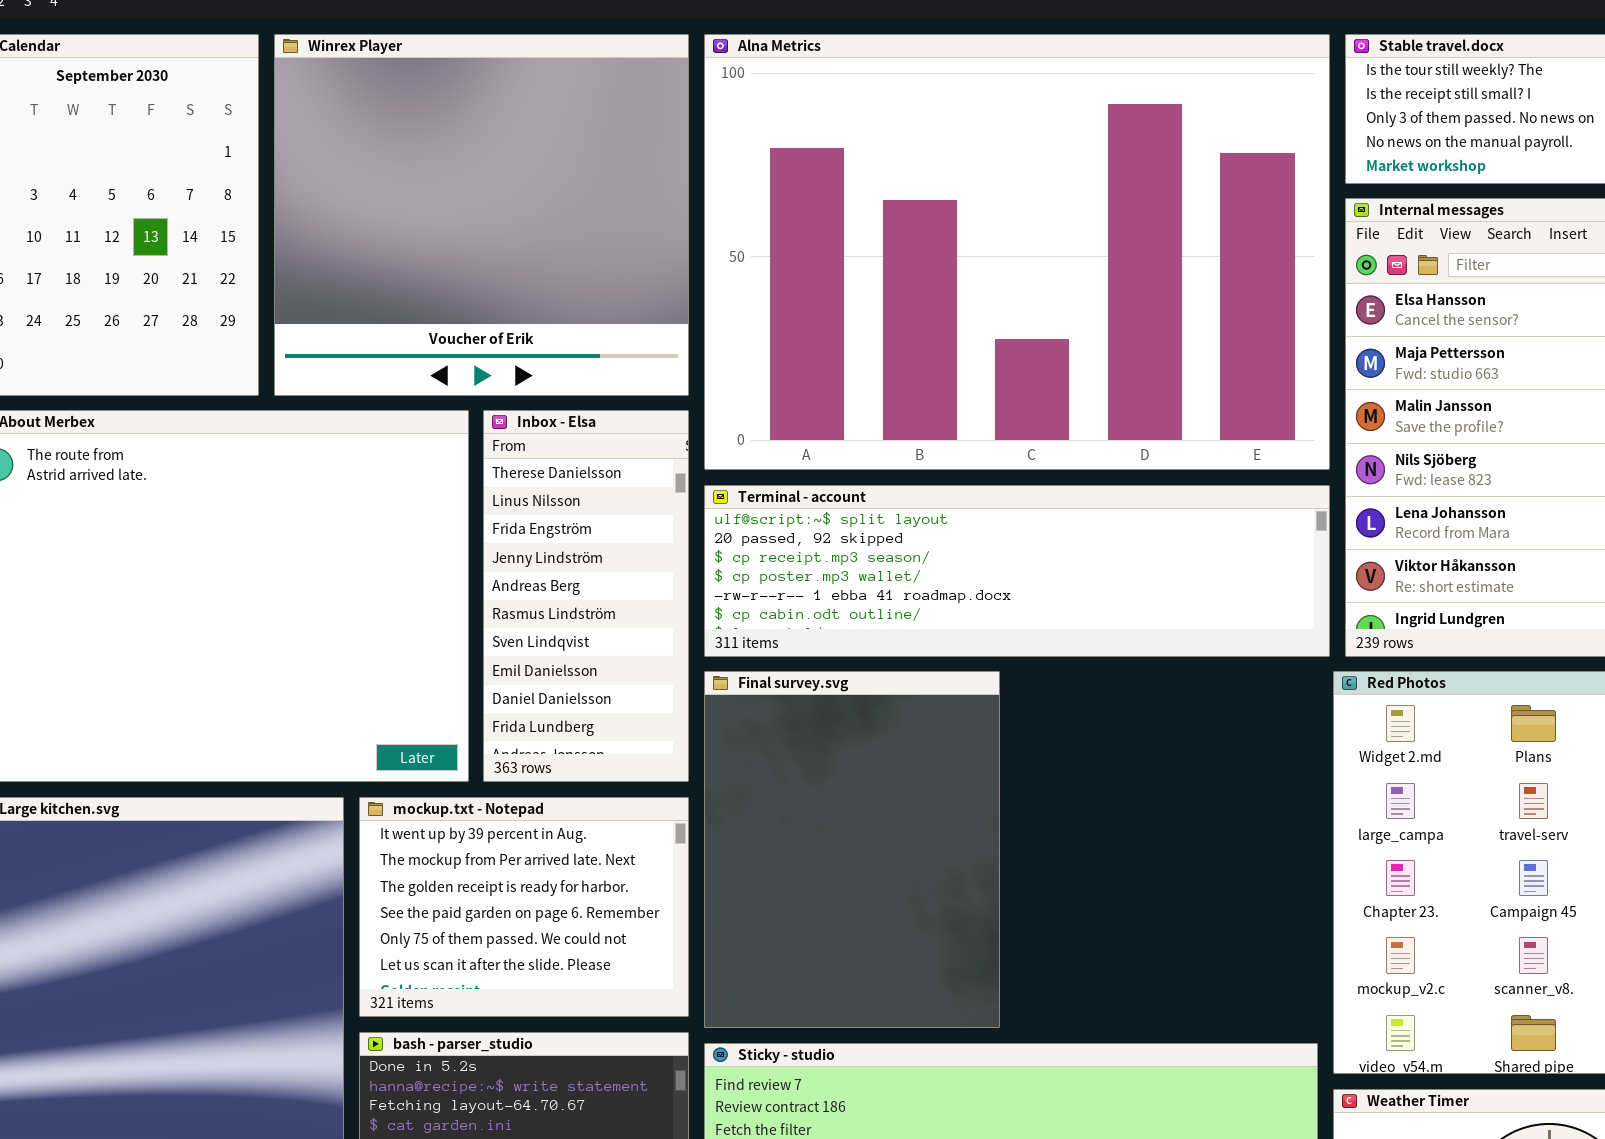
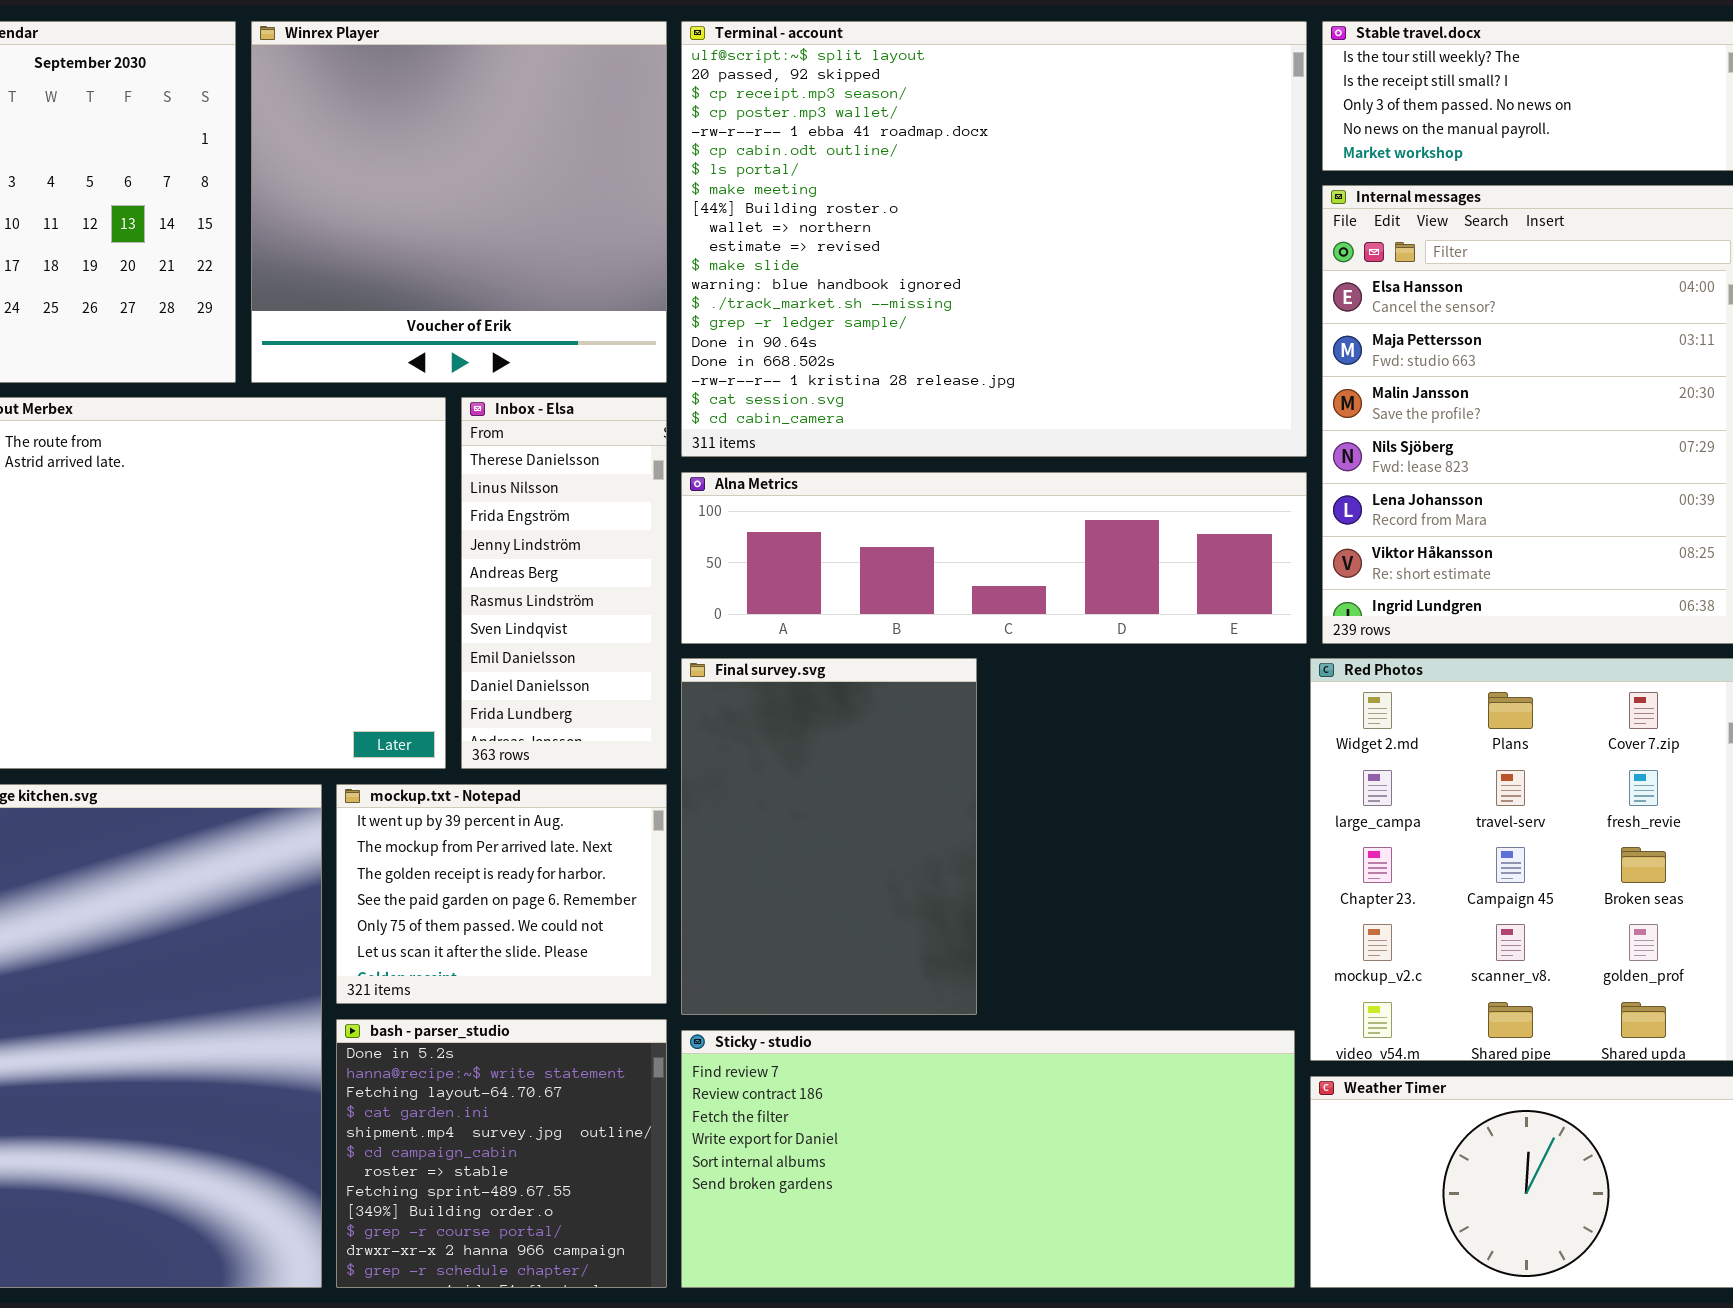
Alna Metrics: [704,34,1330,470] -> [681,472,1307,644], moved, resized
Terminal - account: [704,485,1330,657] -> [681,21,1307,457], moved, resized

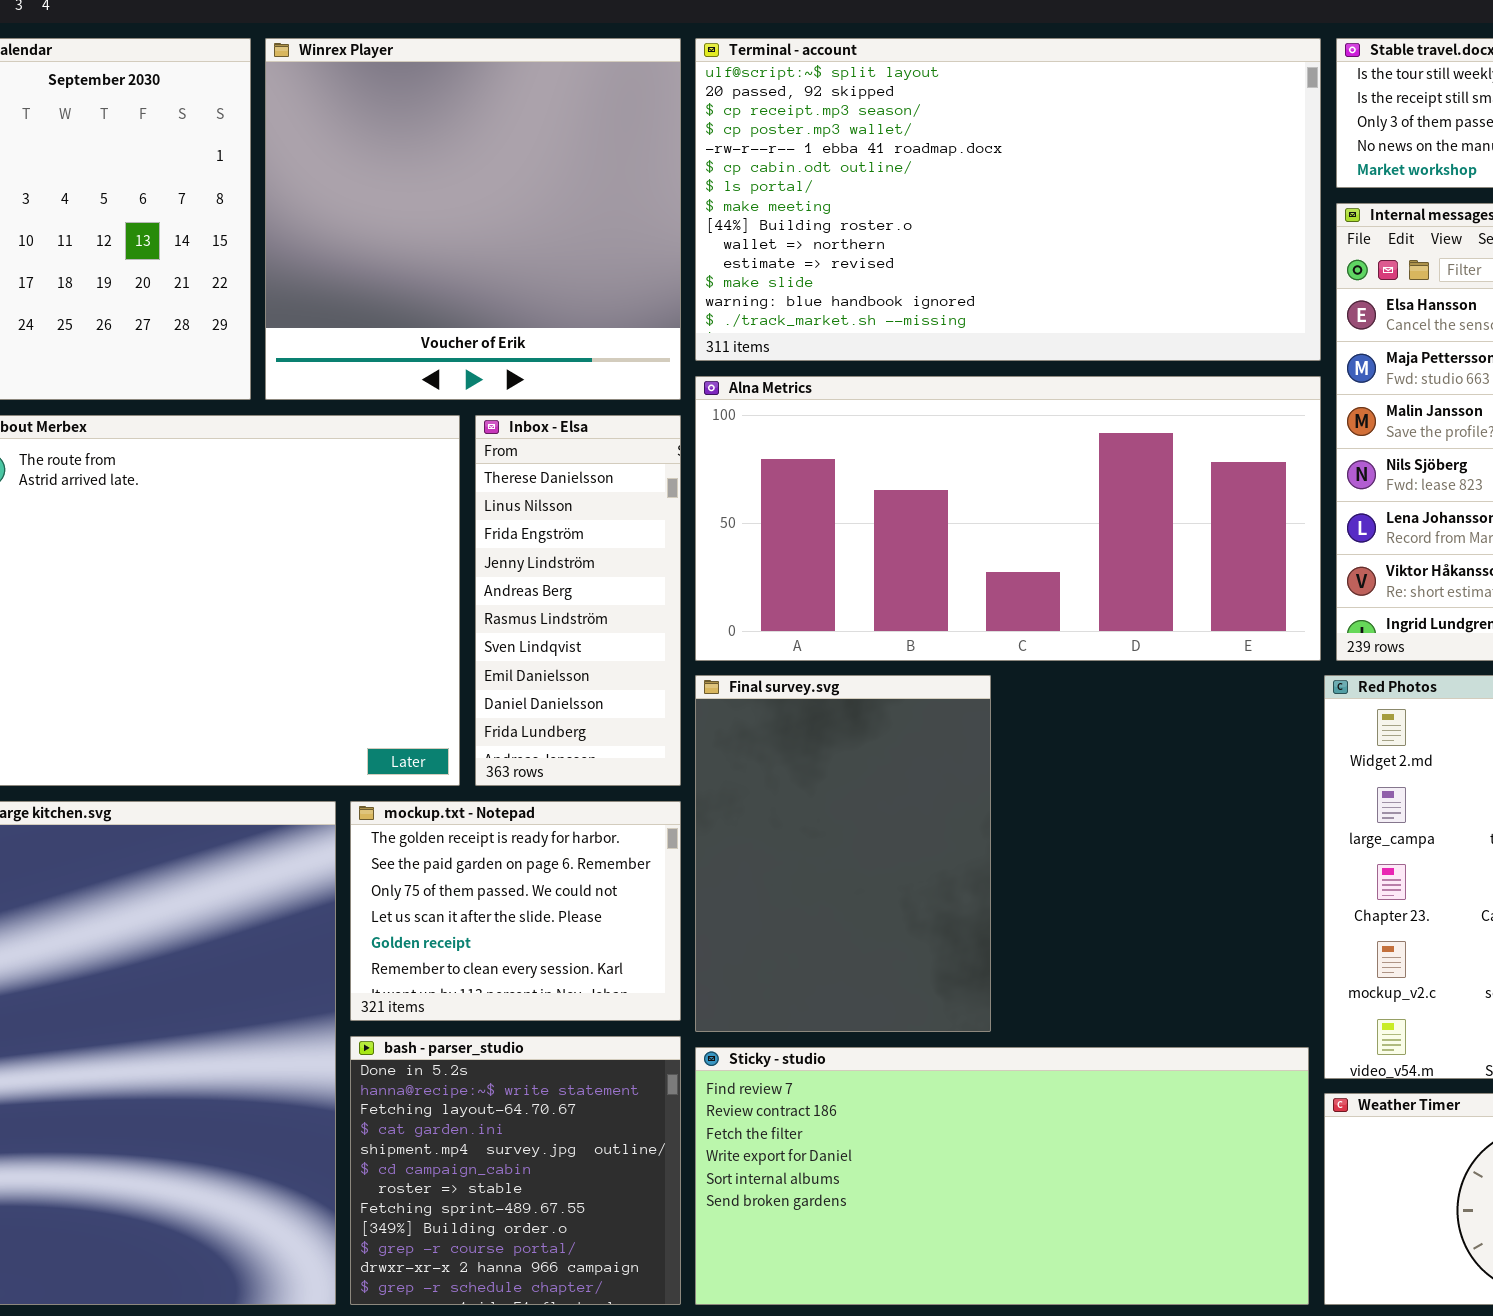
Terminal - account: [681,21,1307,457] -> [695,38,1321,361], resized
Alna Metrics: [681,472,1307,644] -> [695,376,1321,661], resized
mockup.txt - Notepad: [336,784,667,1004] -> [350,801,681,1021], scrolled down 2 rows

